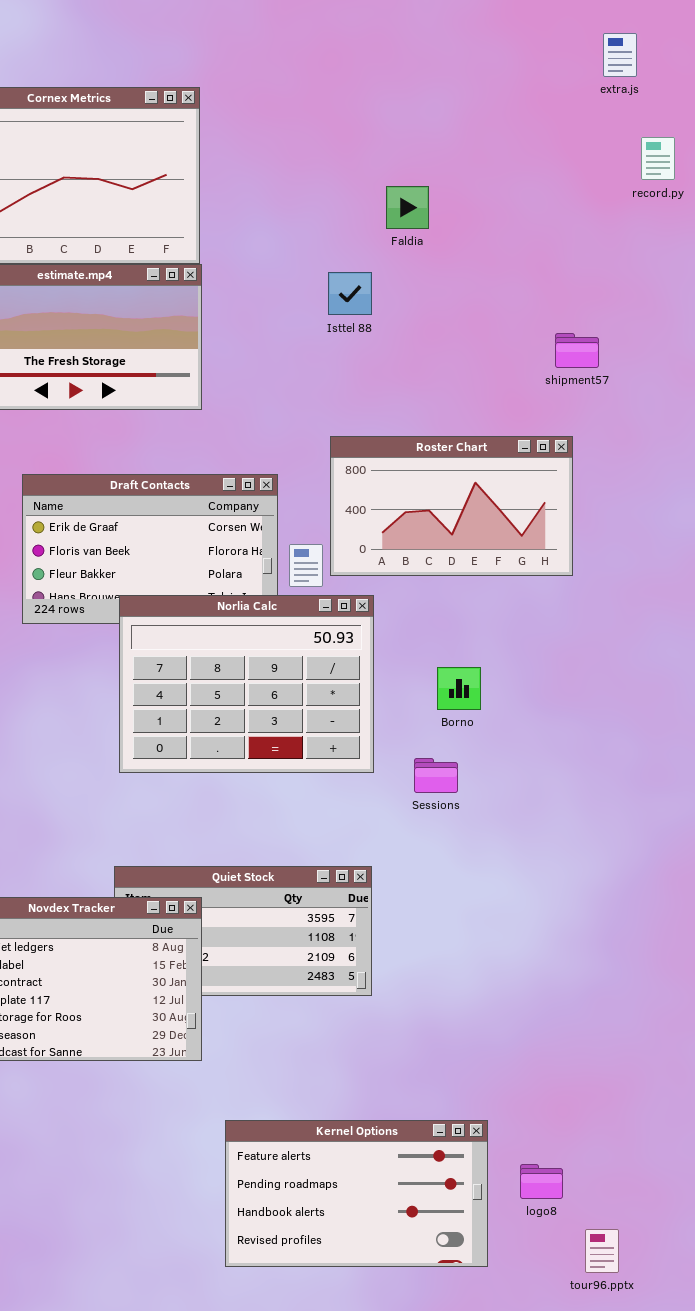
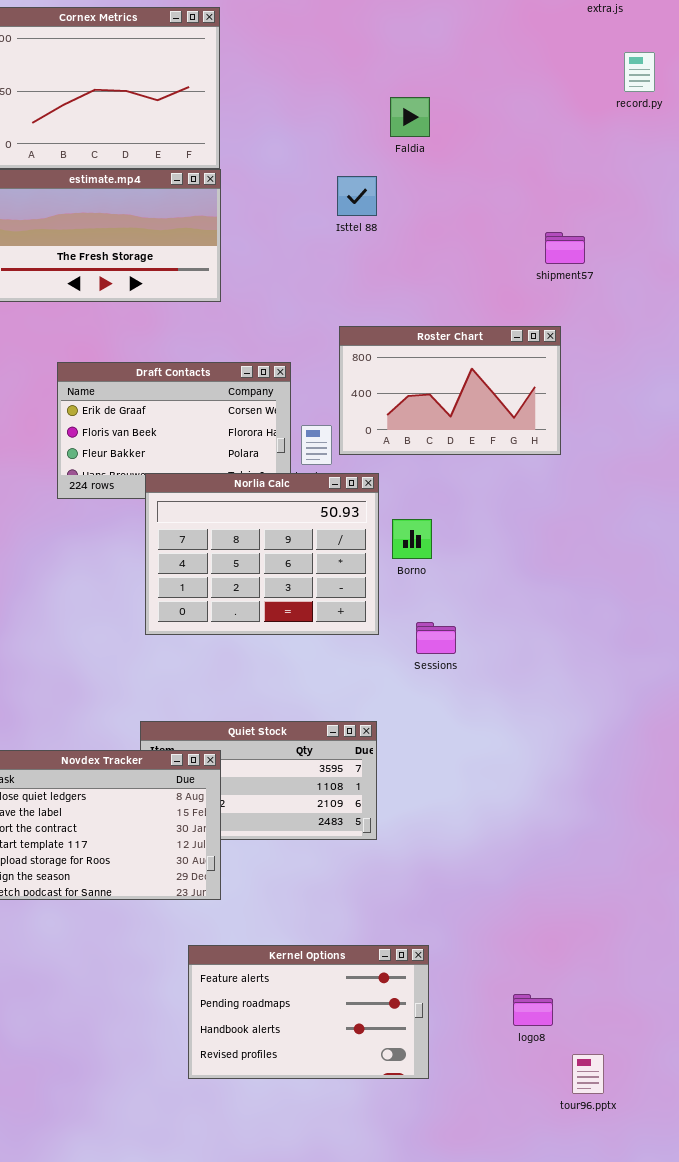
Borno: [437,667,481,710] -> [392,519,432,559], moved
Kernel Options: [225,1120,488,1267] -> [188,945,429,1079], moved

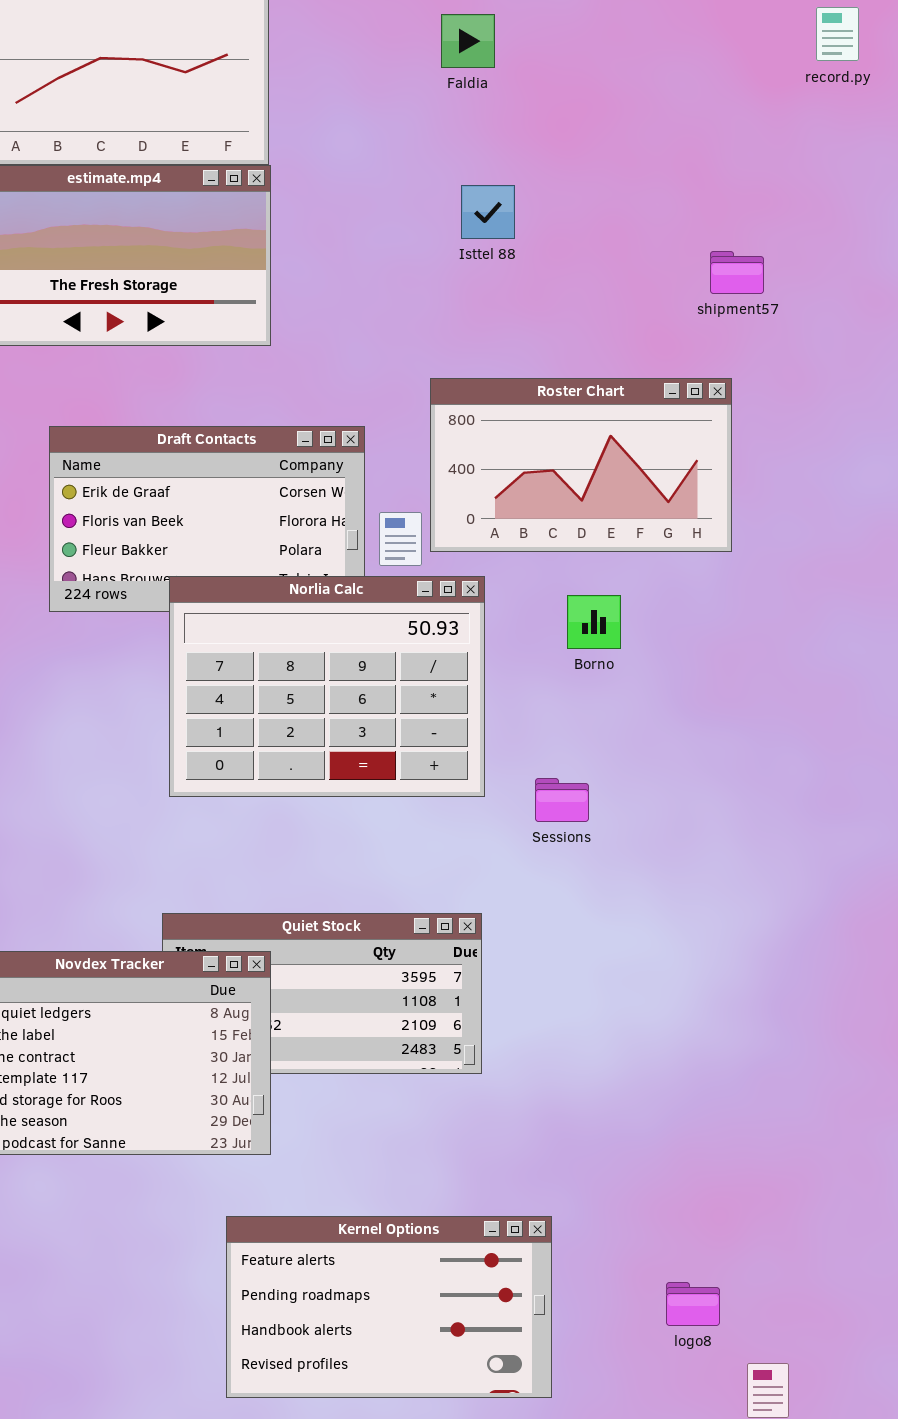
Faldia: [390,97,430,137] -> [441,14,495,68], moved
Isttel 88: [337,176,377,216] -> [461,185,515,239], moved
Borno: [392,519,432,559] -> [567,595,621,649], moved

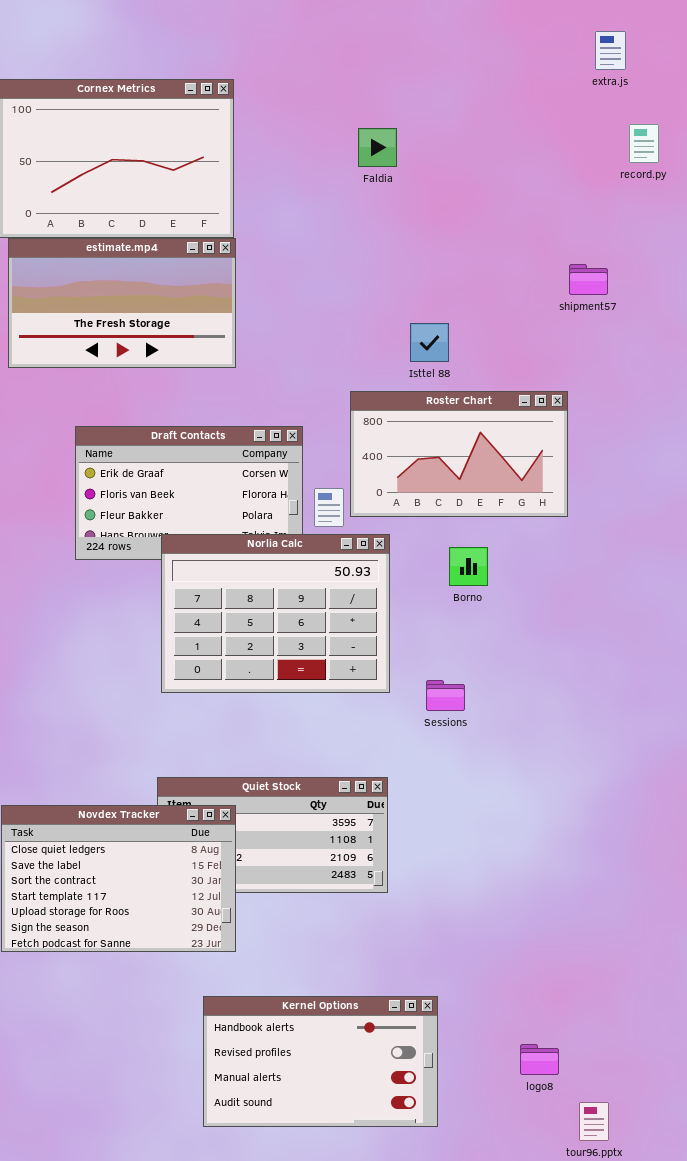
Isttel 88: [461,185,515,239] -> [410,323,449,362], moved
shipment57: [710,251,764,294] -> [569,264,608,295], moved
Kernel Options: [226,1216,552,1398] -> [203,996,438,1127], scrolled down 2 rows

